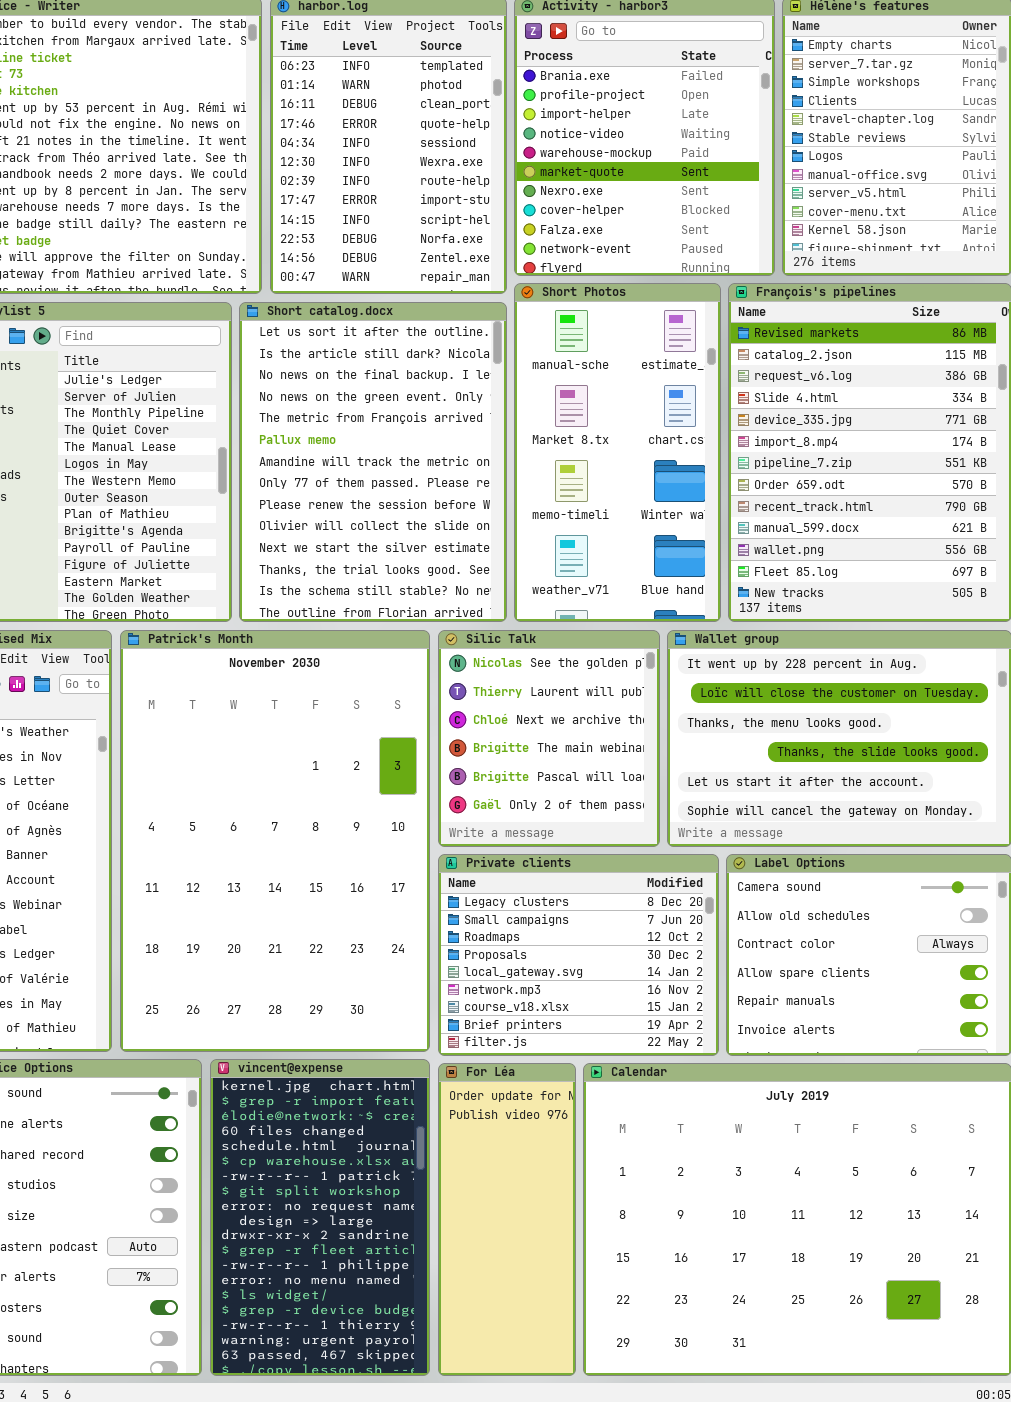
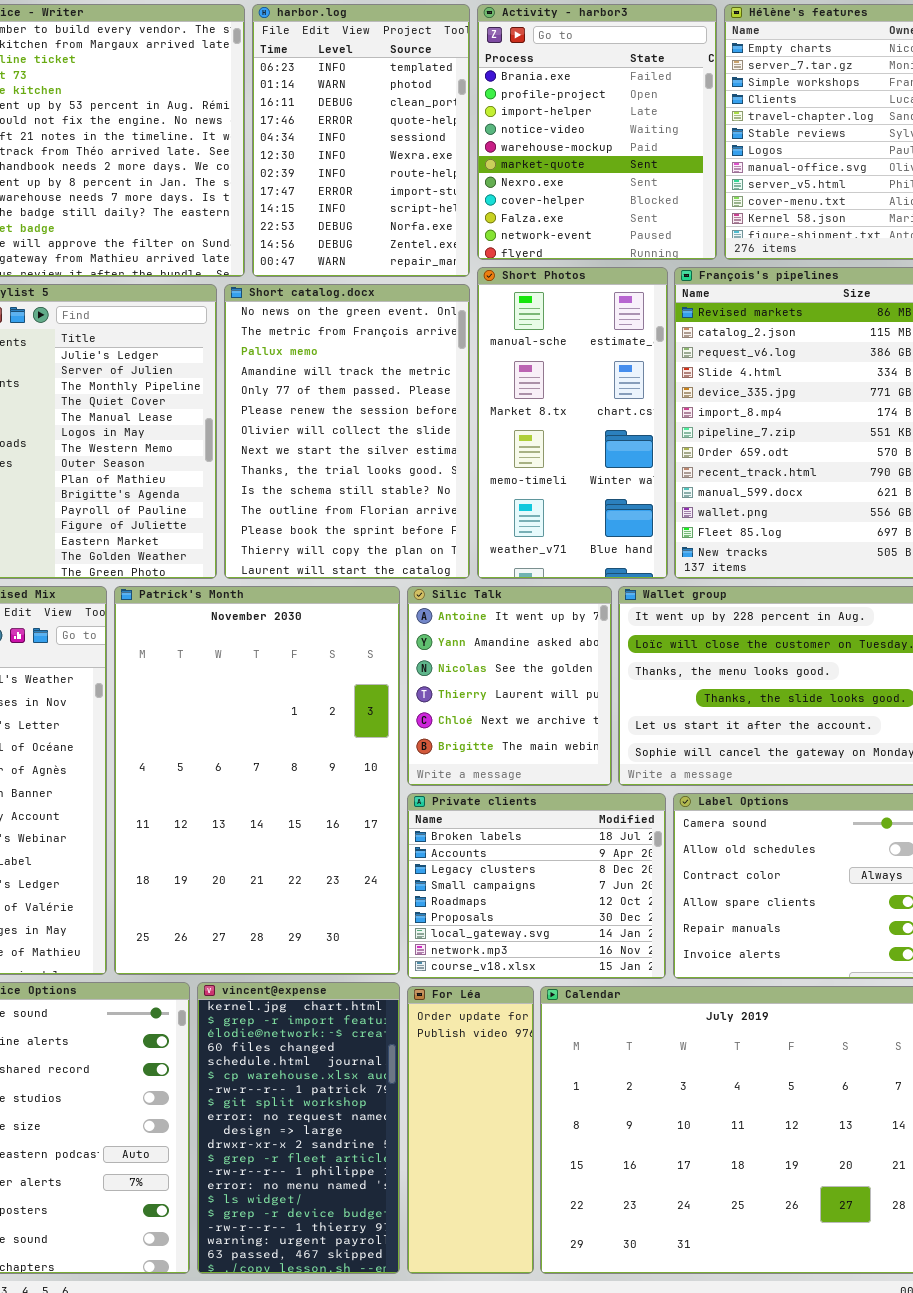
Short catalog.docx: [239,302,507,622] -> [224,284,470,579], scrolled down 3 rows
Silic Talk: [438,630,660,847] -> [407,586,612,786], scrolled up 2 rows
Private clients: [438,854,719,1056] -> [407,793,666,979], scrolled up 2 rows

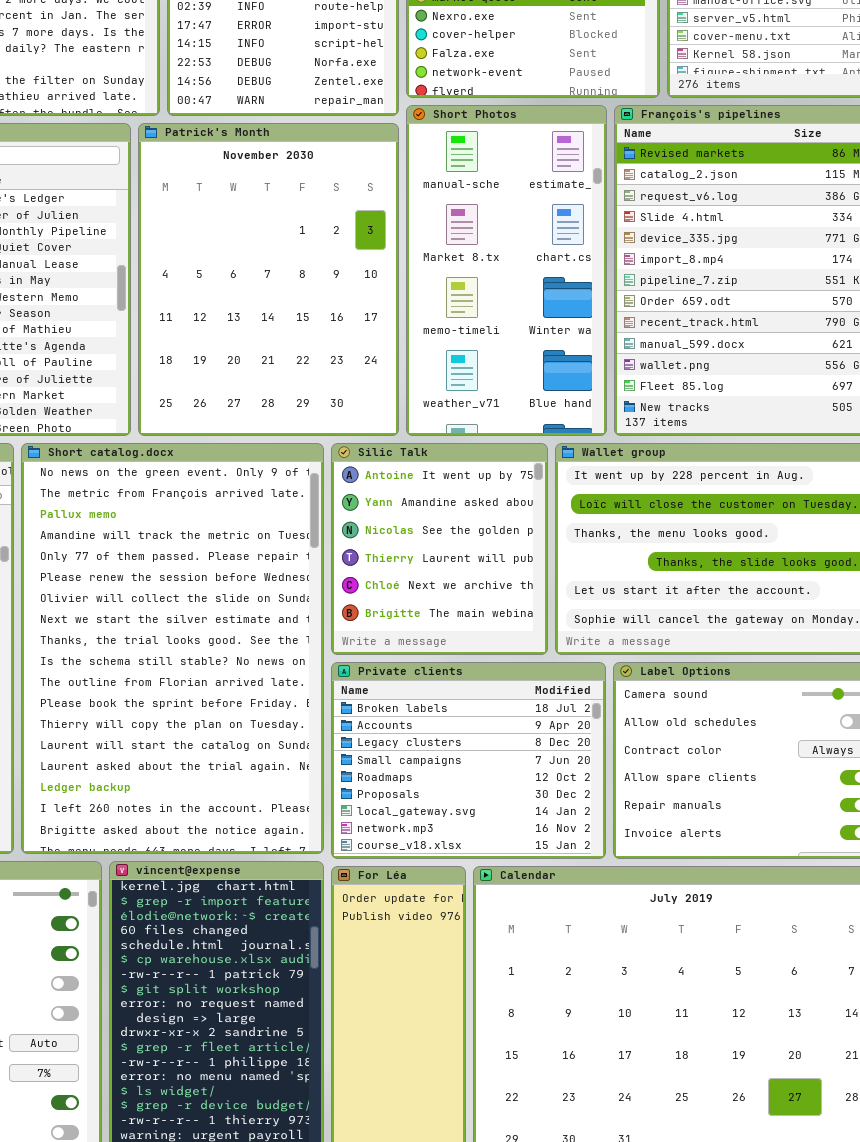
Short catalog.docx: [224,284,470,579] -> [21,443,324,854], moved, resized
Patrick's Month: [114,586,400,975] -> [138,123,399,436], moved, resized

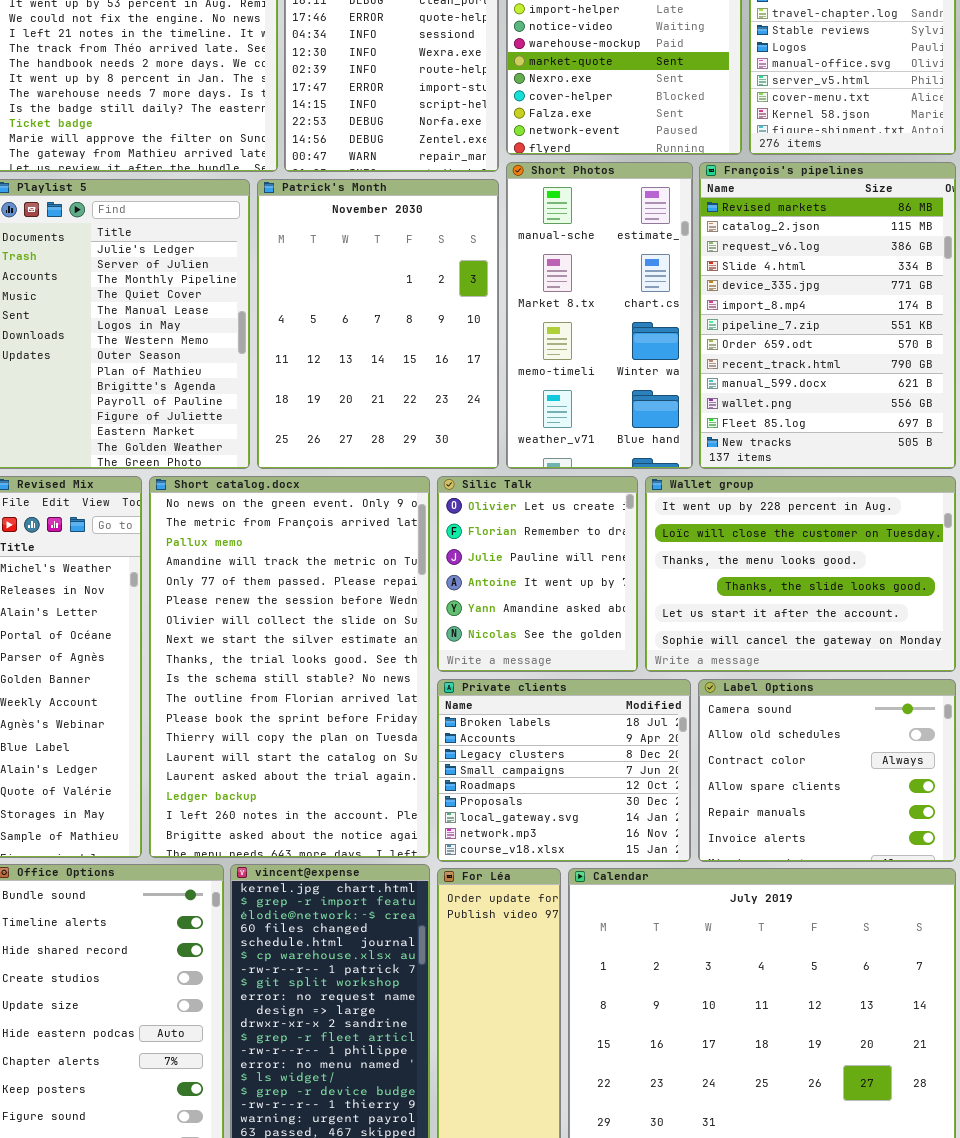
Silic Talk: [331,443,548,655] -> [437,476,638,672], scrolled up 3 rows

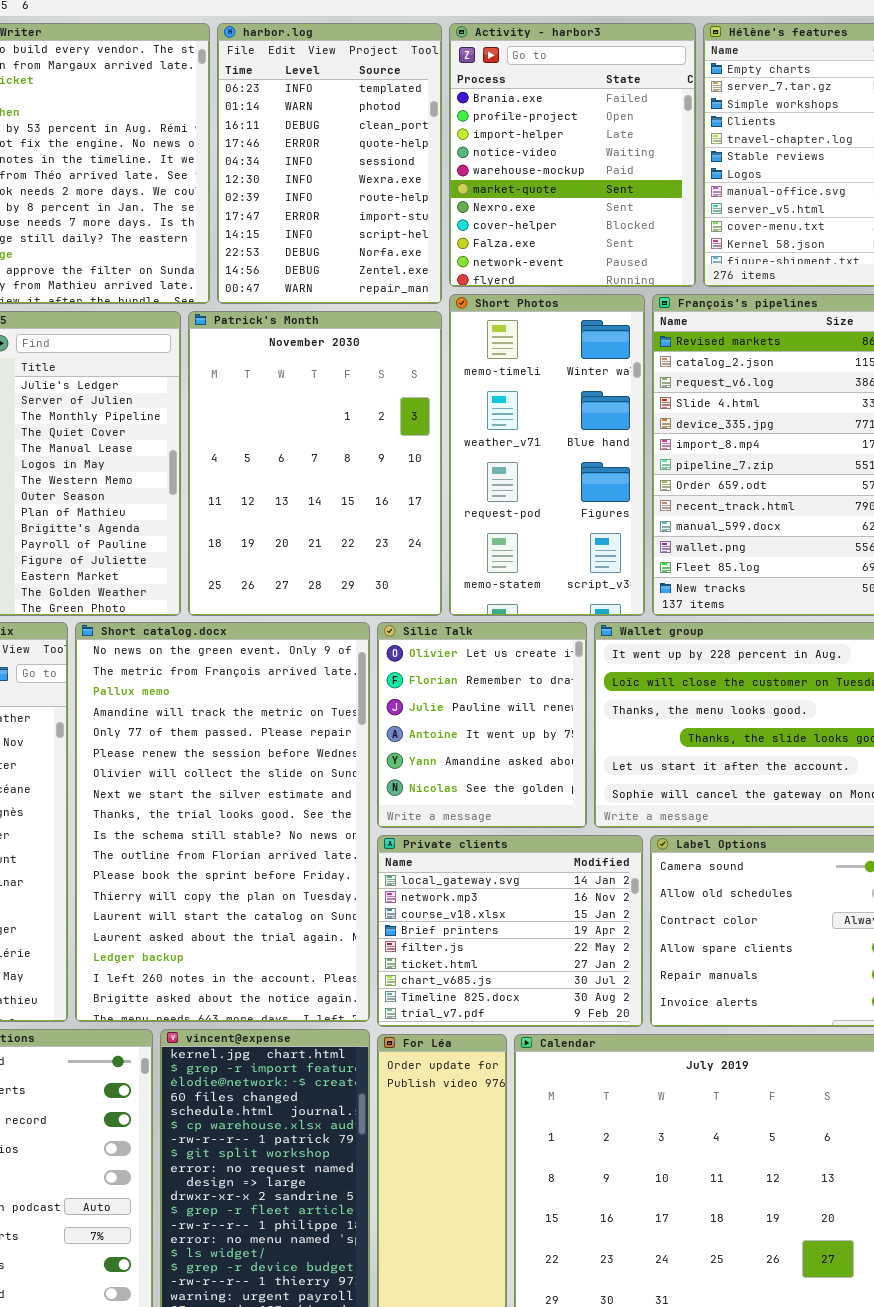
Short Photos: [506,162,693,469] -> [449,294,645,616], scrolled down 2 rows
Private clients: [437,679,691,862] -> [377,835,643,1027], scrolled down 6 rows

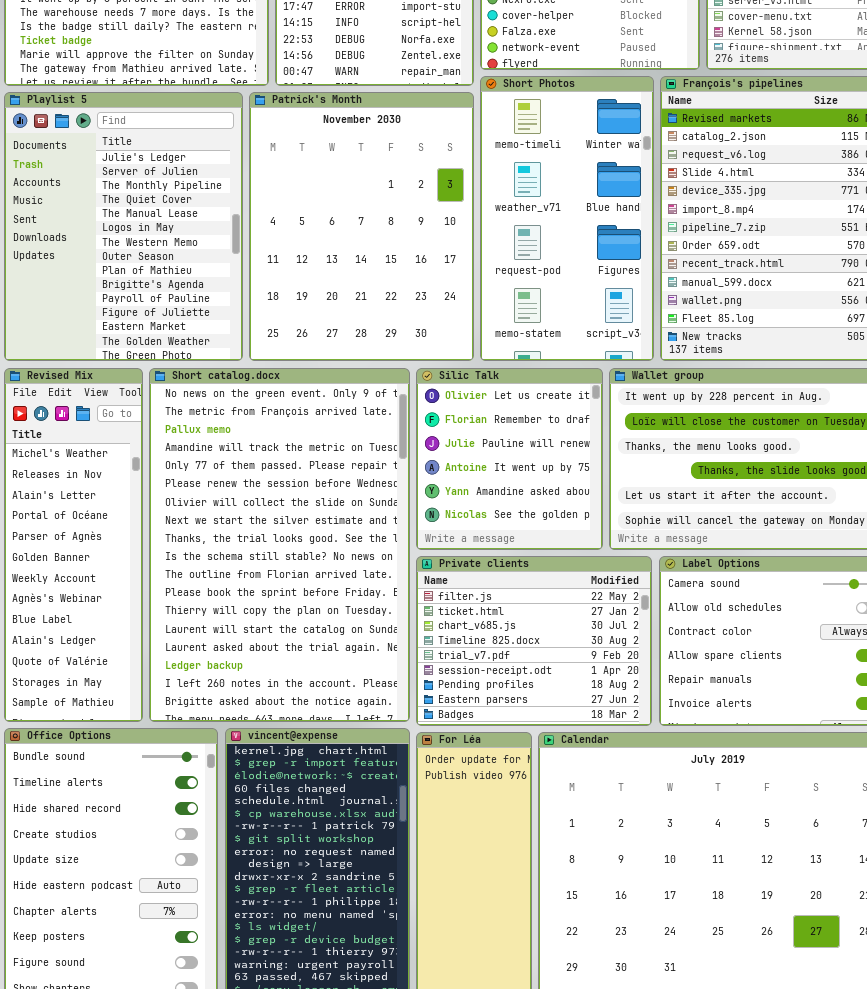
Private clients: [377,835,643,1027] -> [416,556,652,726], scrolled down 4 rows

